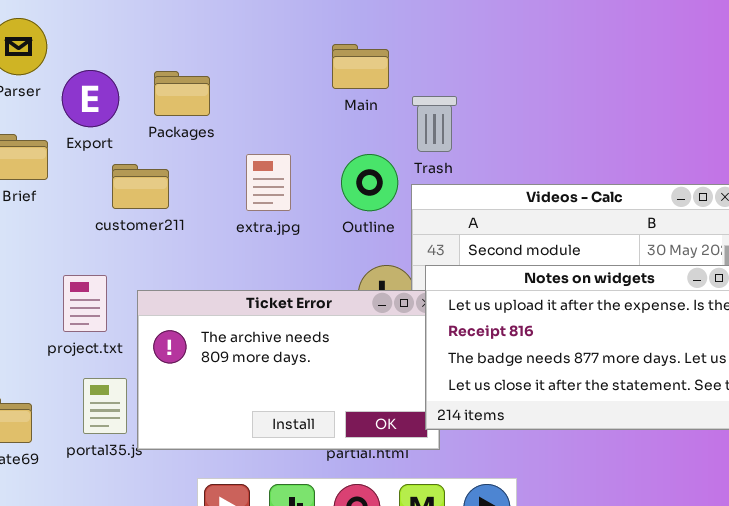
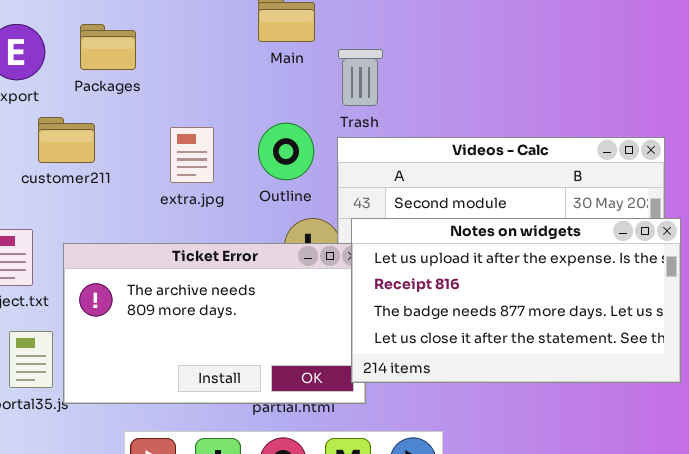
extra.jpg: [246,154,291,211] -> [170,127,214,183], moved
Outline: [341,154,398,211] -> [258,123,314,180], moved

